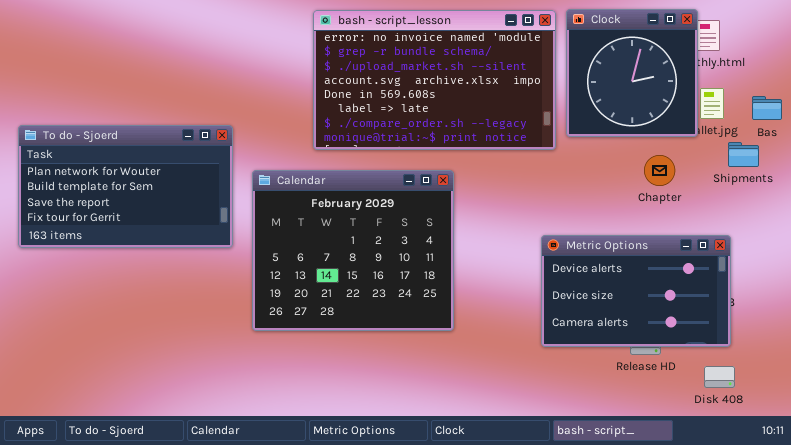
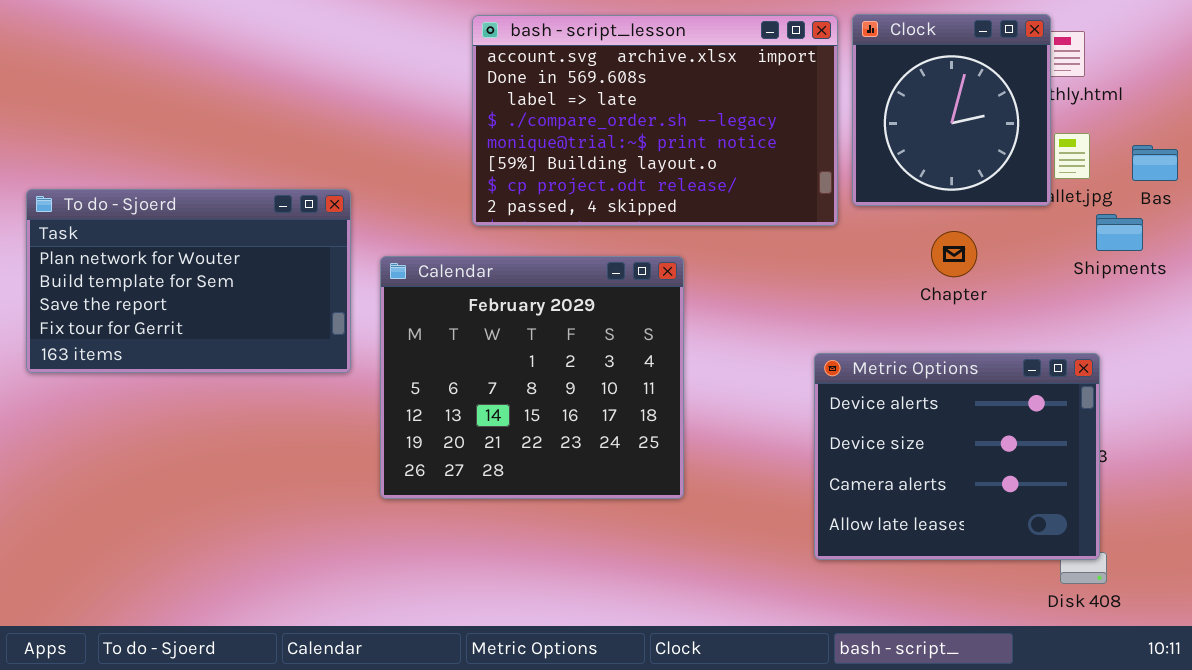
bash - script_lesson: [313,10,556,150] -> [472,15,838,226], scrolled down 3 rows
Chapter: [644,155,675,186] -> [931,231,977,277], moved
Metric Options: [541,235,731,347] -> [814,353,1100,560], resized

